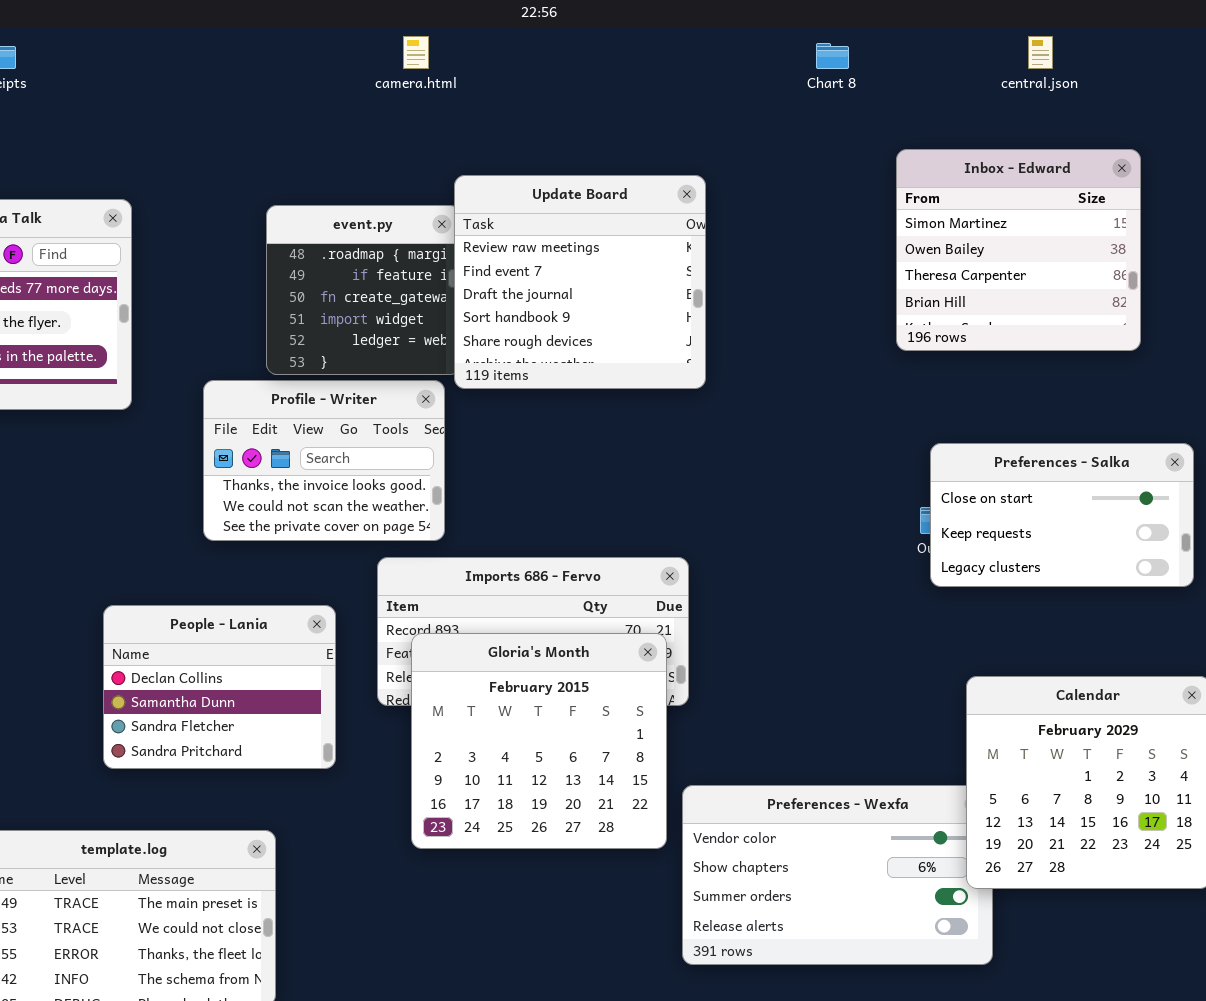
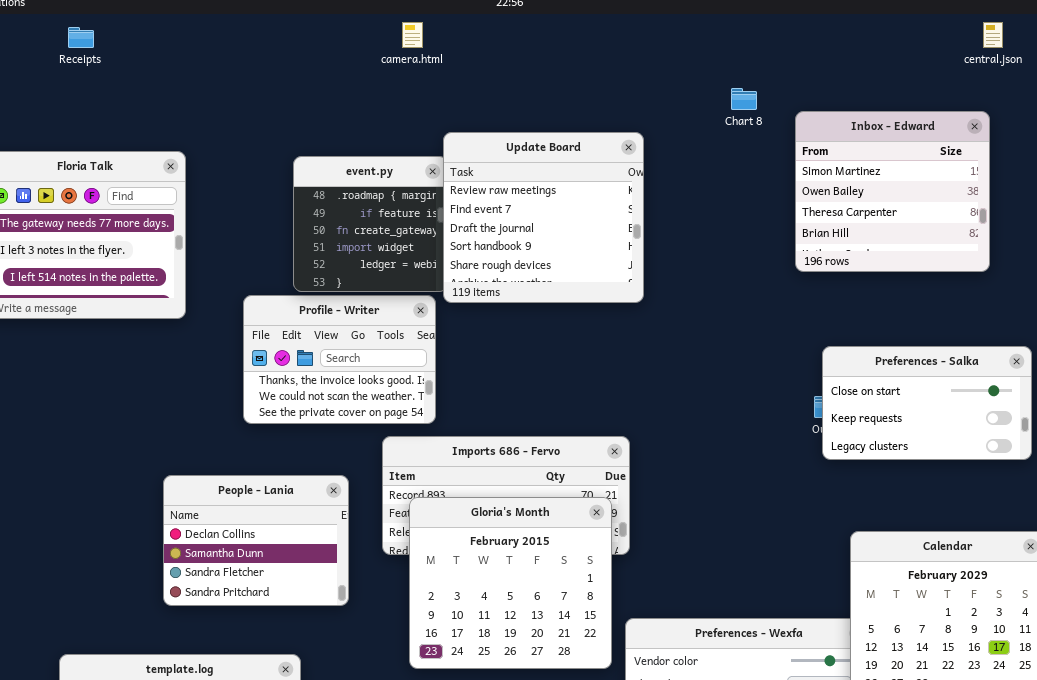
central.json: [1028,36,1053,69] -> [983,22,1003,48], moved
Chart 8: [816,43,849,69] -> [731,88,757,110], moved

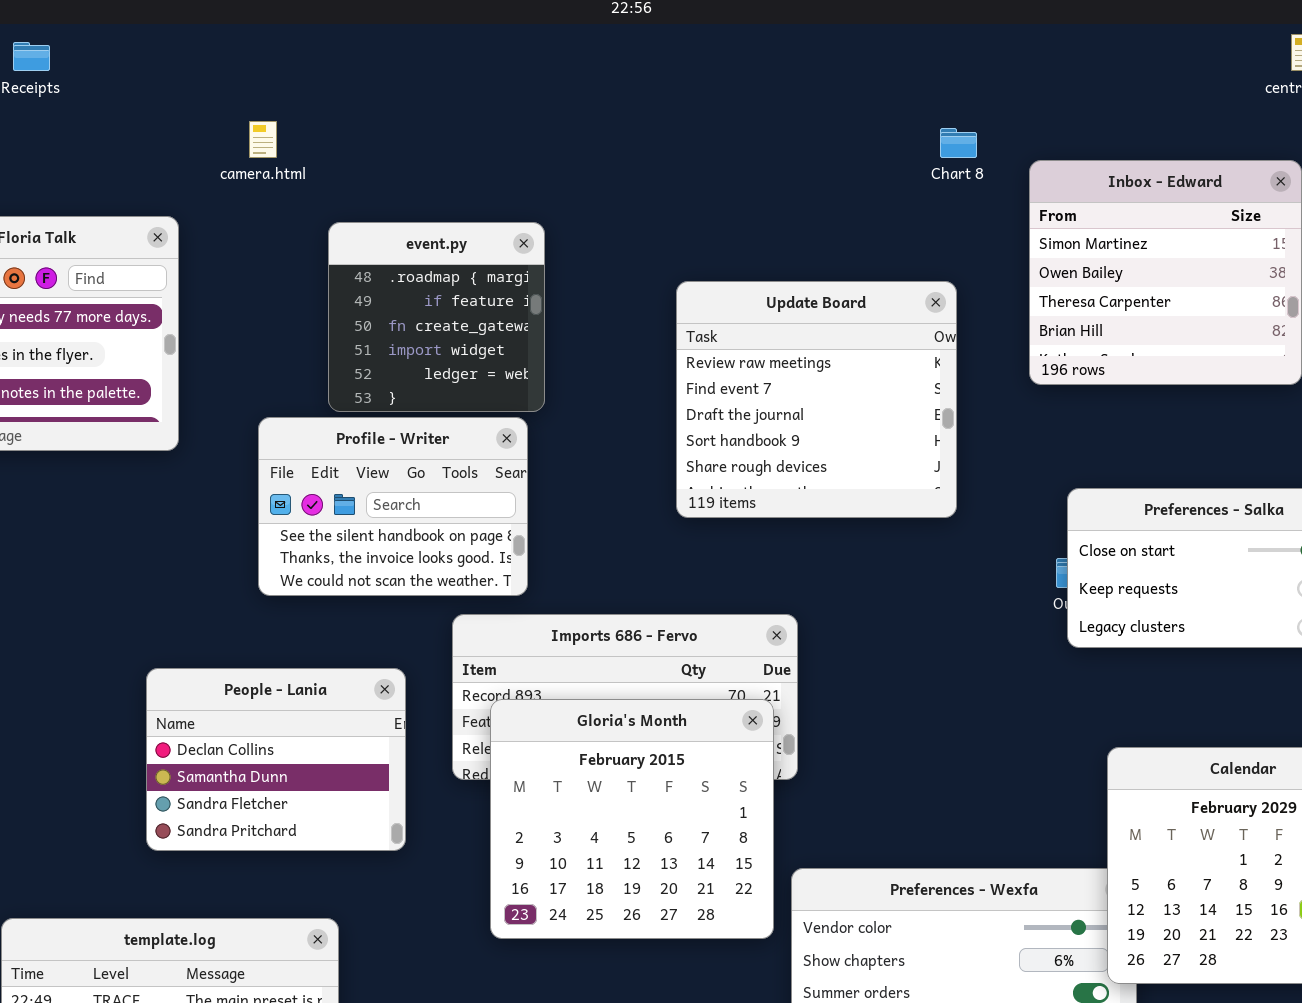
camera.html: [402,22,423,48] -> [249,121,277,158], moved
Update Board: [443,132,644,303] -> [676,281,957,518], moved
Profile - Writer: [243,295,436,424] -> [258,417,528,596], scrolled up 1 row

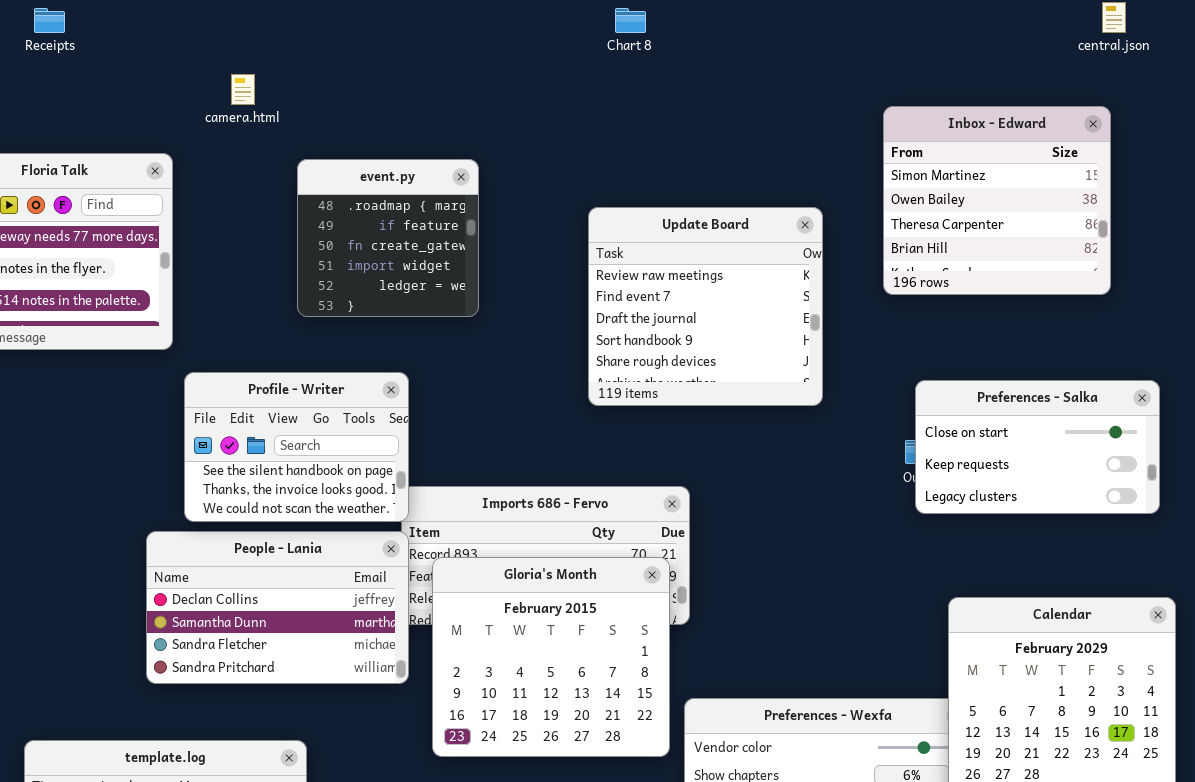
Chart 8: [940,128,977,158] -> [615,8,646,33], moved
Profile - Writer: [258,417,528,596] -> [184,372,409,522], moved
People - Lania: [146,668,406,851] -> [146,531,409,684], resized

